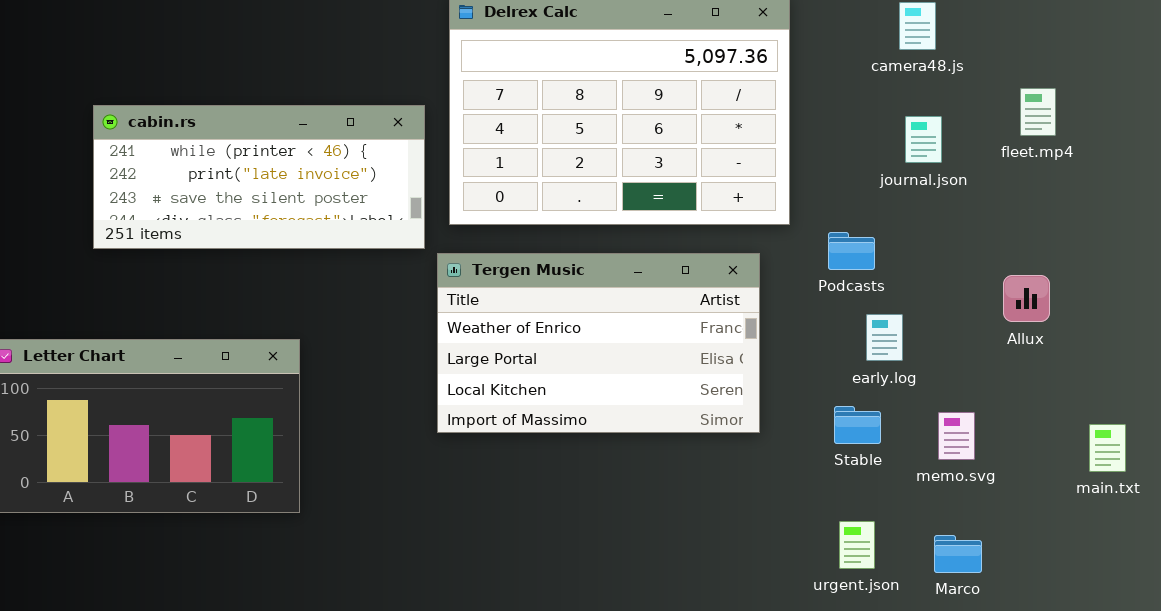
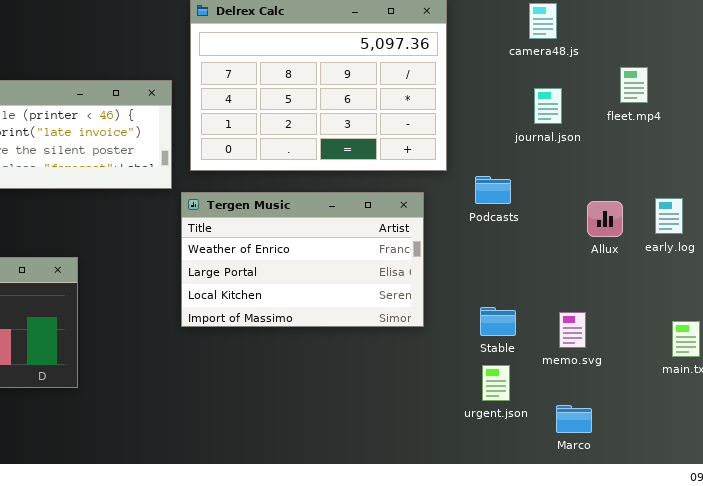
Allux: [1003,275,1050,322] -> [587,201,623,237], moved
early.log: [866,314,903,361] -> [655,198,683,234], moved
urgent.json: [839,521,875,569] -> [482,365,510,401], moved

